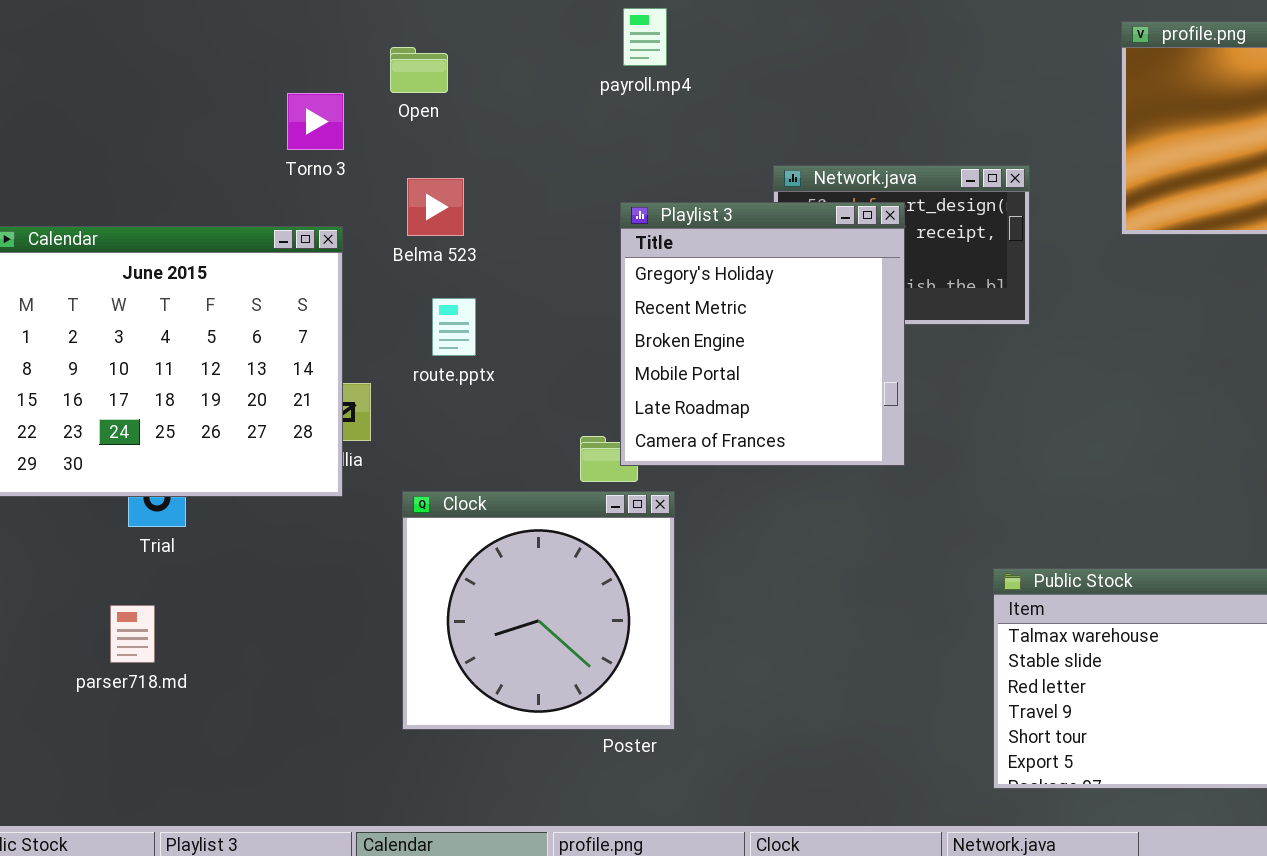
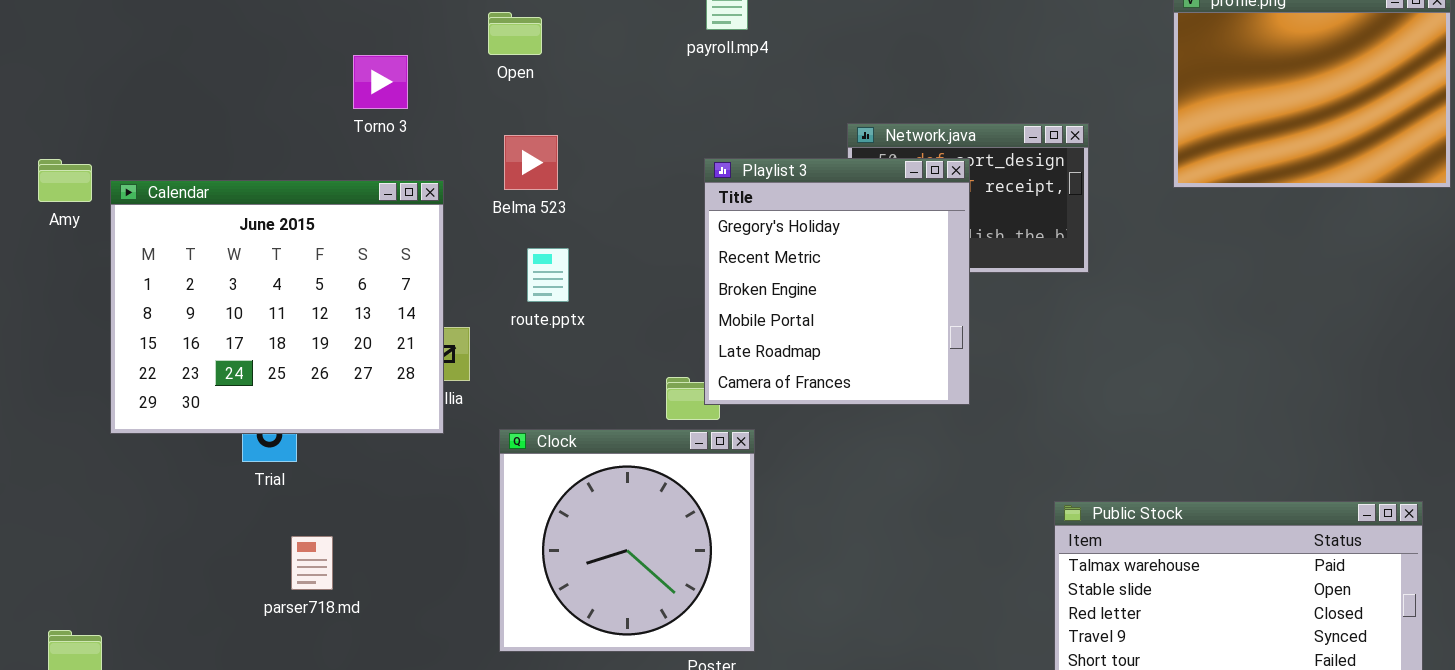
Torno 3: [287,93,344,150] -> [353,55,408,109], moved
parser718.md: [110,605,155,663] -> [291,536,333,590], moved

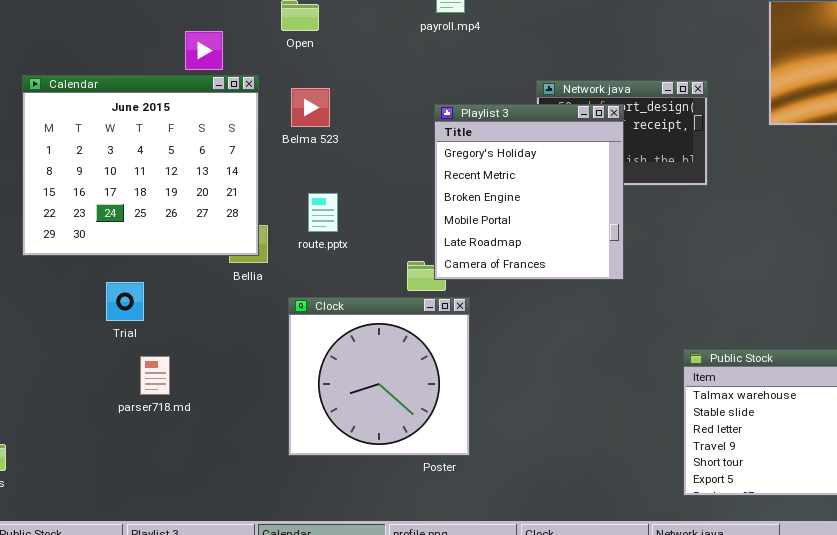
Calendar: [110,180,444,434] -> [22,75,259,256], moved
route.pptx: [527,248,569,302] -> [308,193,338,232], moved
parser718.md: [291,536,333,590] -> [140,356,170,395], moved

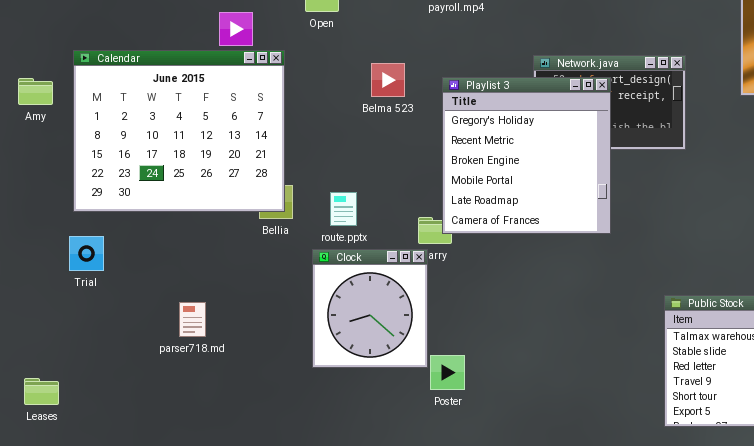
Belma 523: [291,88,330,127] -> [371,63,405,97], moved
route.pptx: [308,193,338,232] -> [330,192,357,226], moved
Trial: [106,282,144,321] -> [69,236,104,271], moved
Clock: [288,297,470,456] -> [312,249,428,368], resized

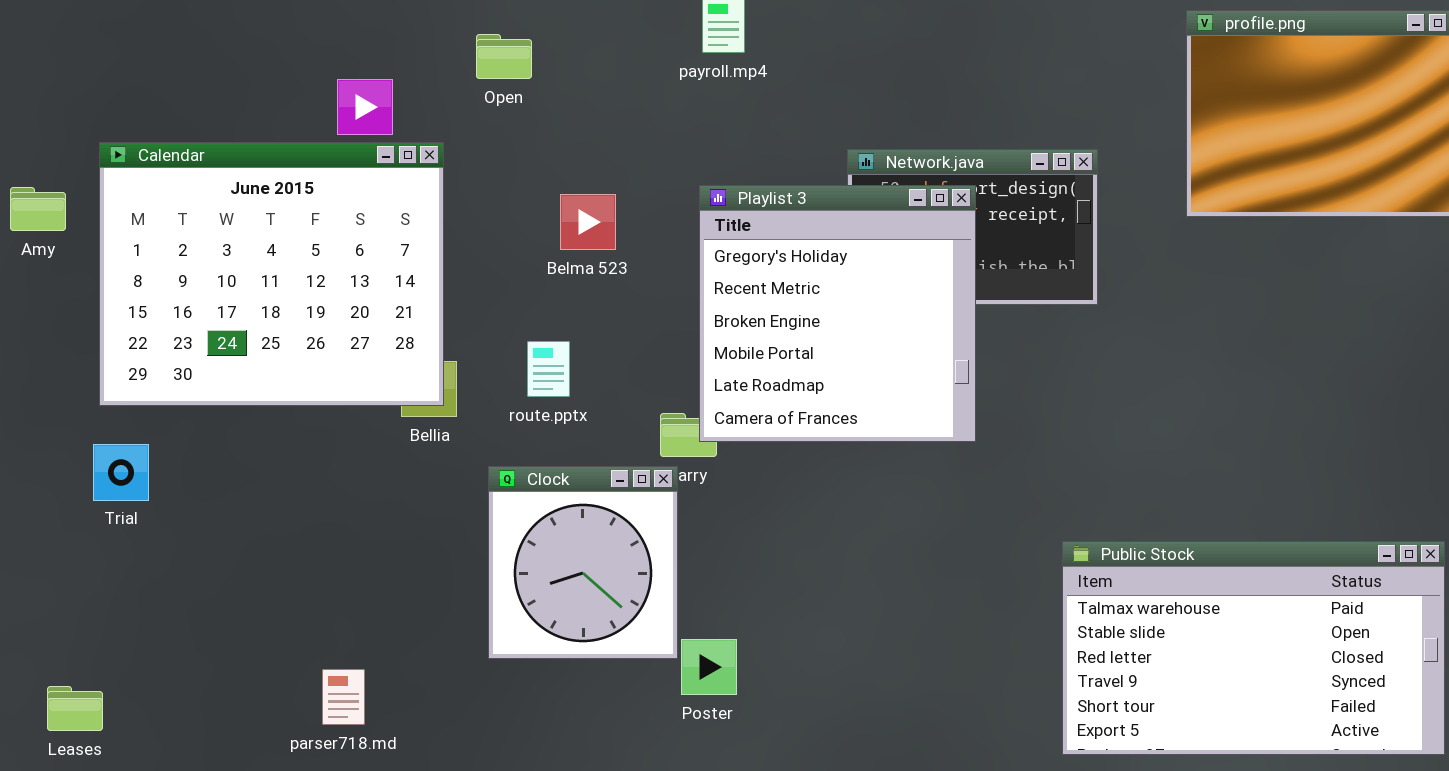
Belma 523: [371,63,405,97] -> [560,194,616,250], moved
route.pptx: [330,192,357,226] -> [527,341,570,397], moved
parser718.md: [179,302,206,337] -> [322,669,365,725], moved
Leases: [24,378,59,405] -> [47,686,103,731], moved

